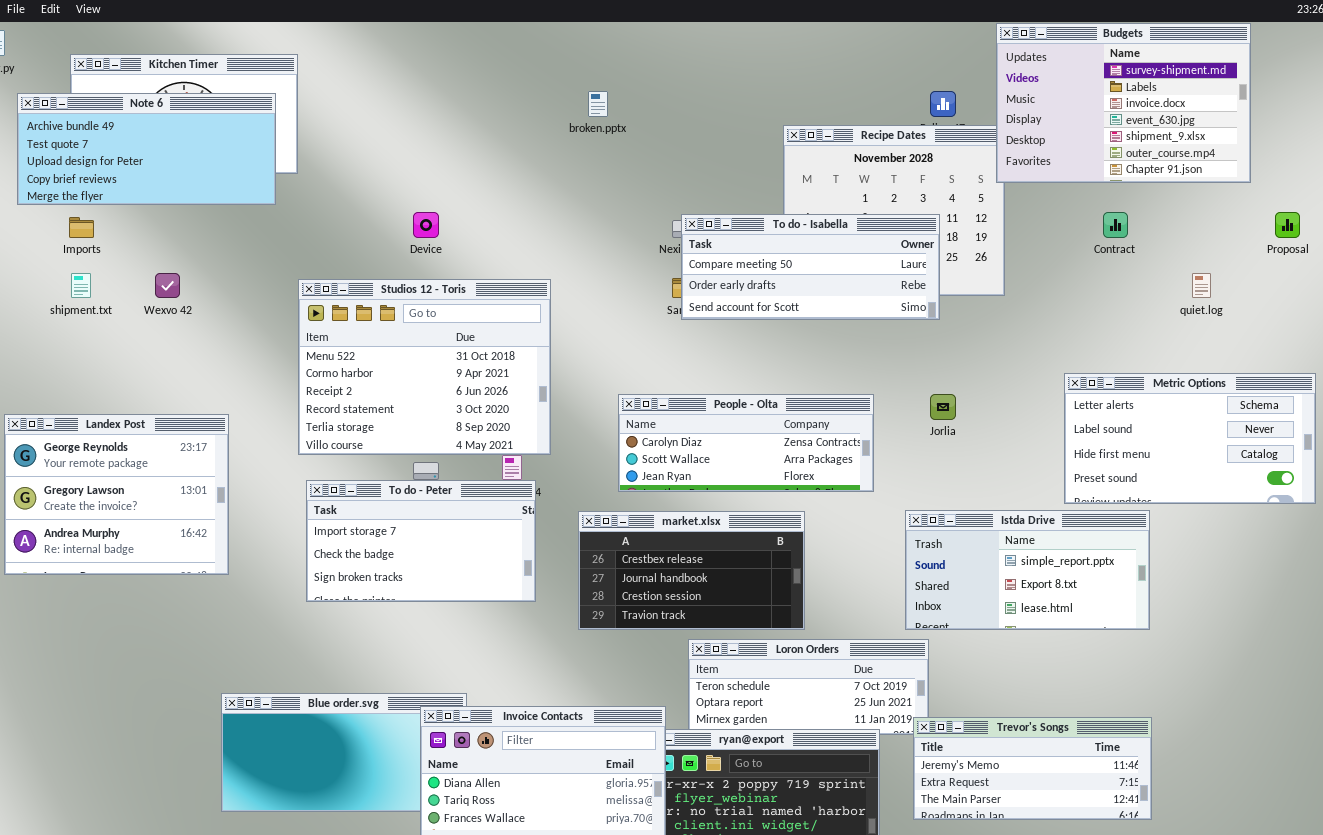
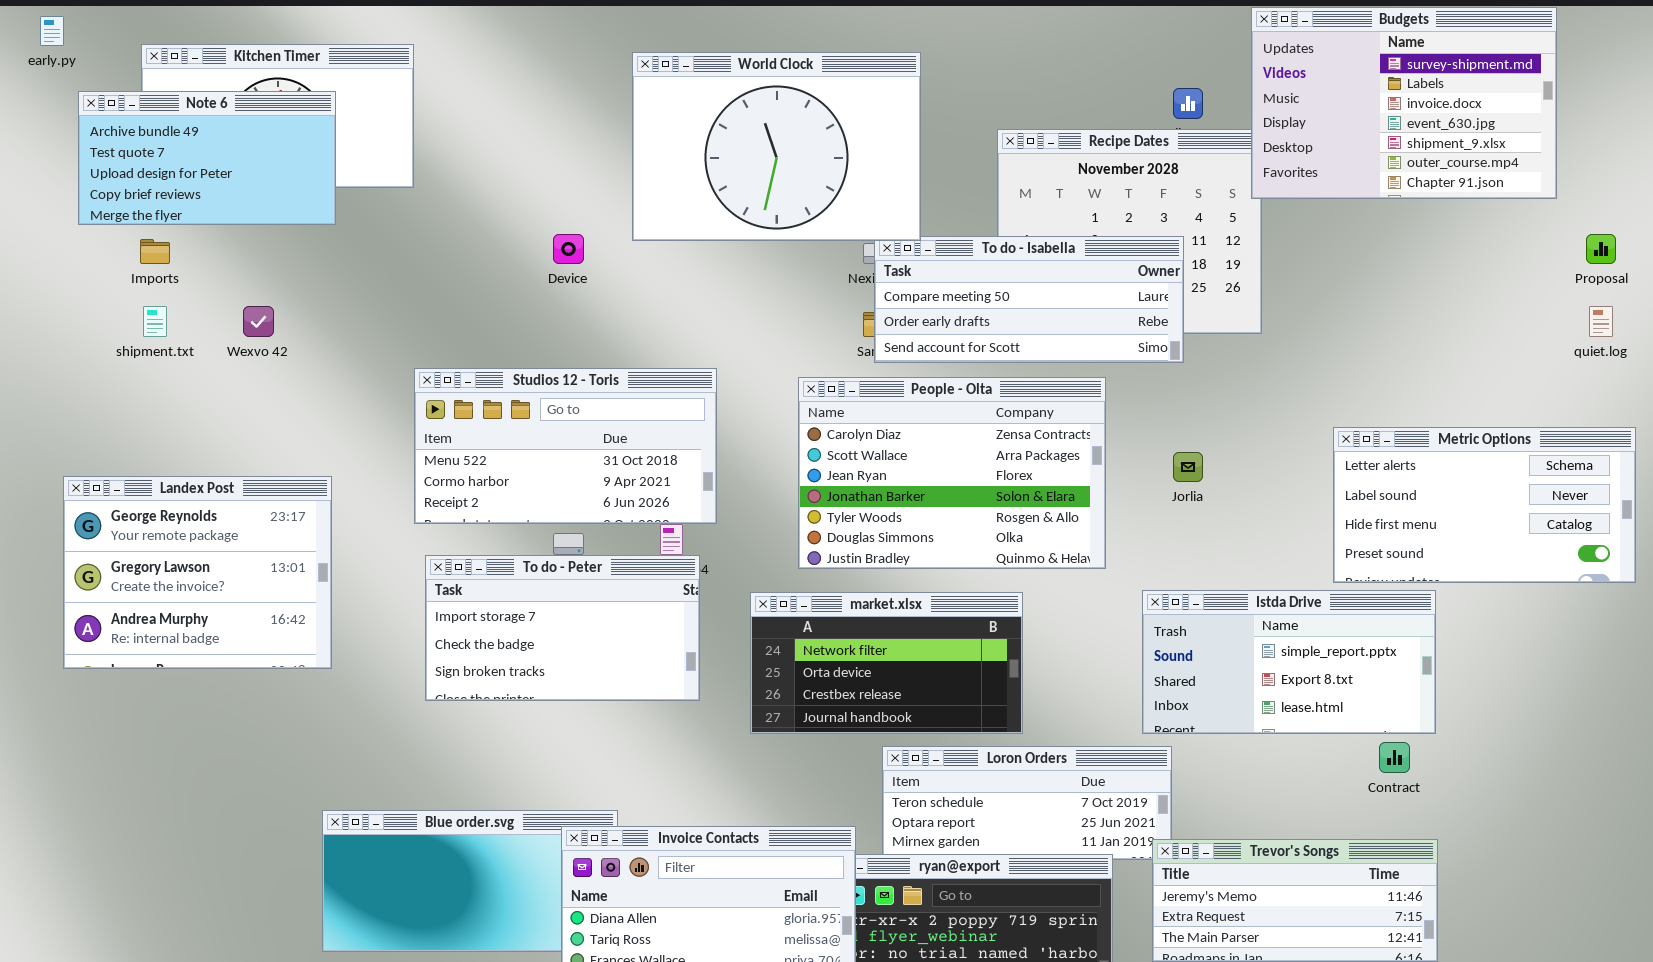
World Clock: none -> [632,52,921,241], opened
Note 6: [17,93,276,205] -> [78,91,336,225], resized
Contract: [1103,212,1128,238] -> [1379,742,1410,773], moved
quiet.log: [1192,273,1211,298] -> [1589,306,1613,337], moved
Studios 12 - Toris: [298,279,551,455] -> [414,368,717,524], resized
People - Olta: [618,394,874,492] -> [798,377,1106,569], resized
market.xlsx: [578,511,805,630] -> [750,592,1023,734], scrolled up 2 rows

